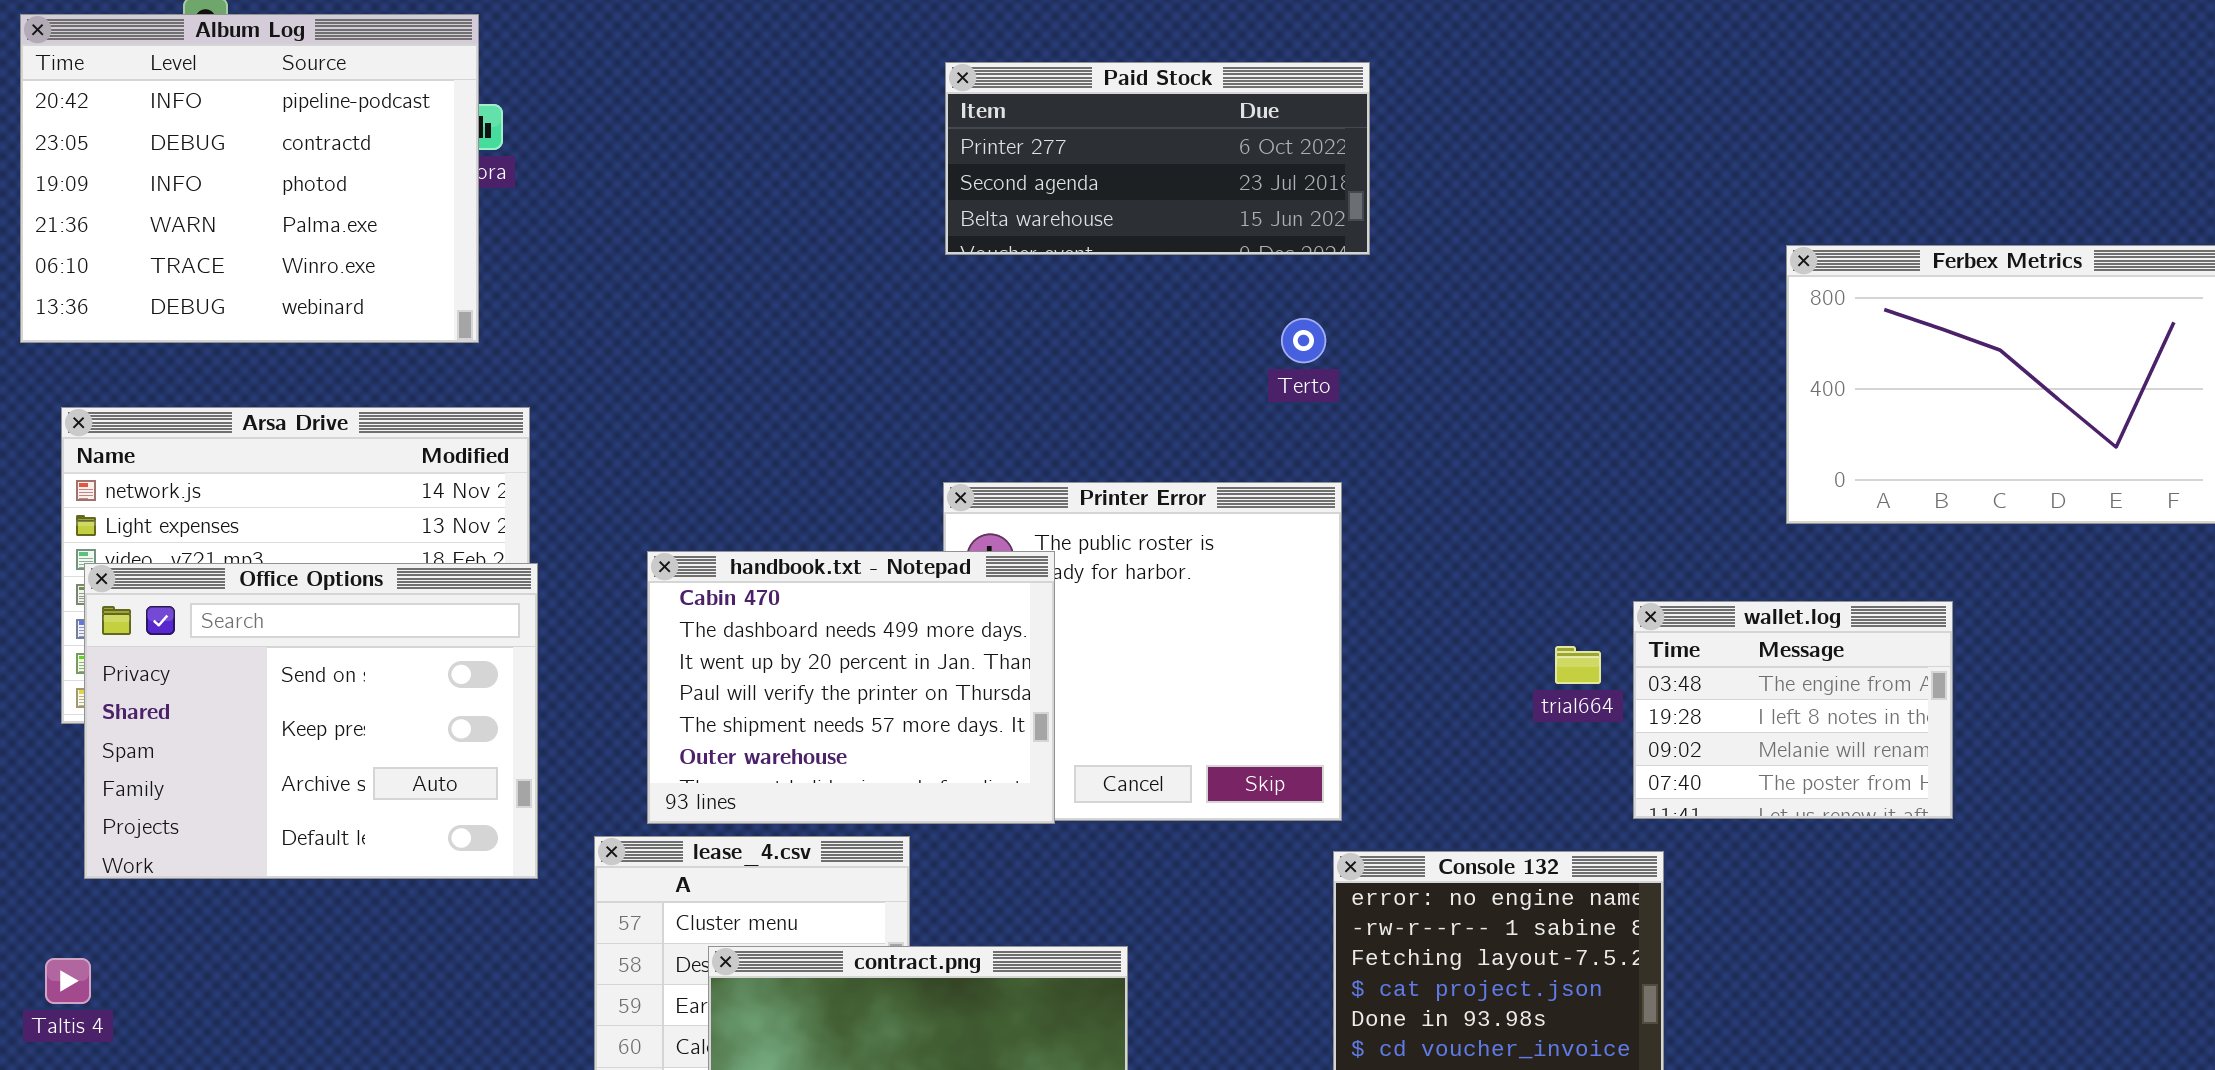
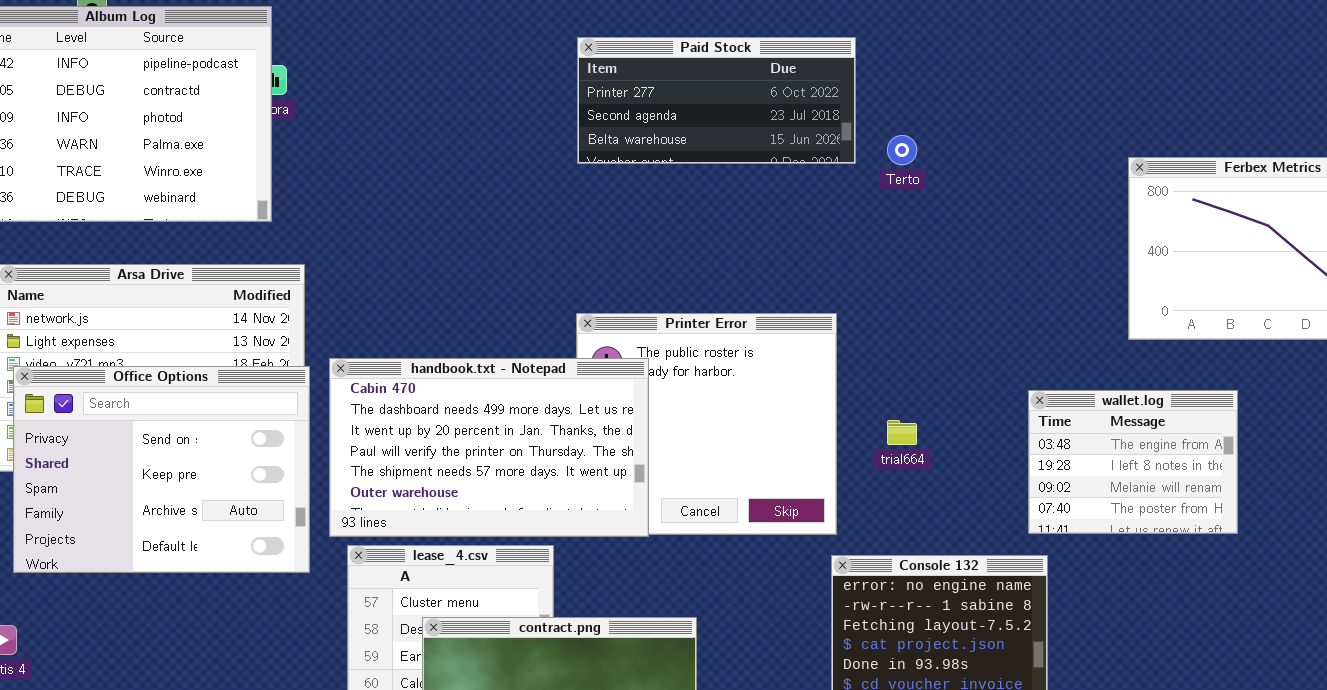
Terto: [1281,318,1326,363] -> [887,135,917,165], moved
handbook.txt - Notepad: [647,551,1055,824] -> [329,358,649,537], resized
trial664: [1555,646,1601,684] -> [887,420,917,445], moved

